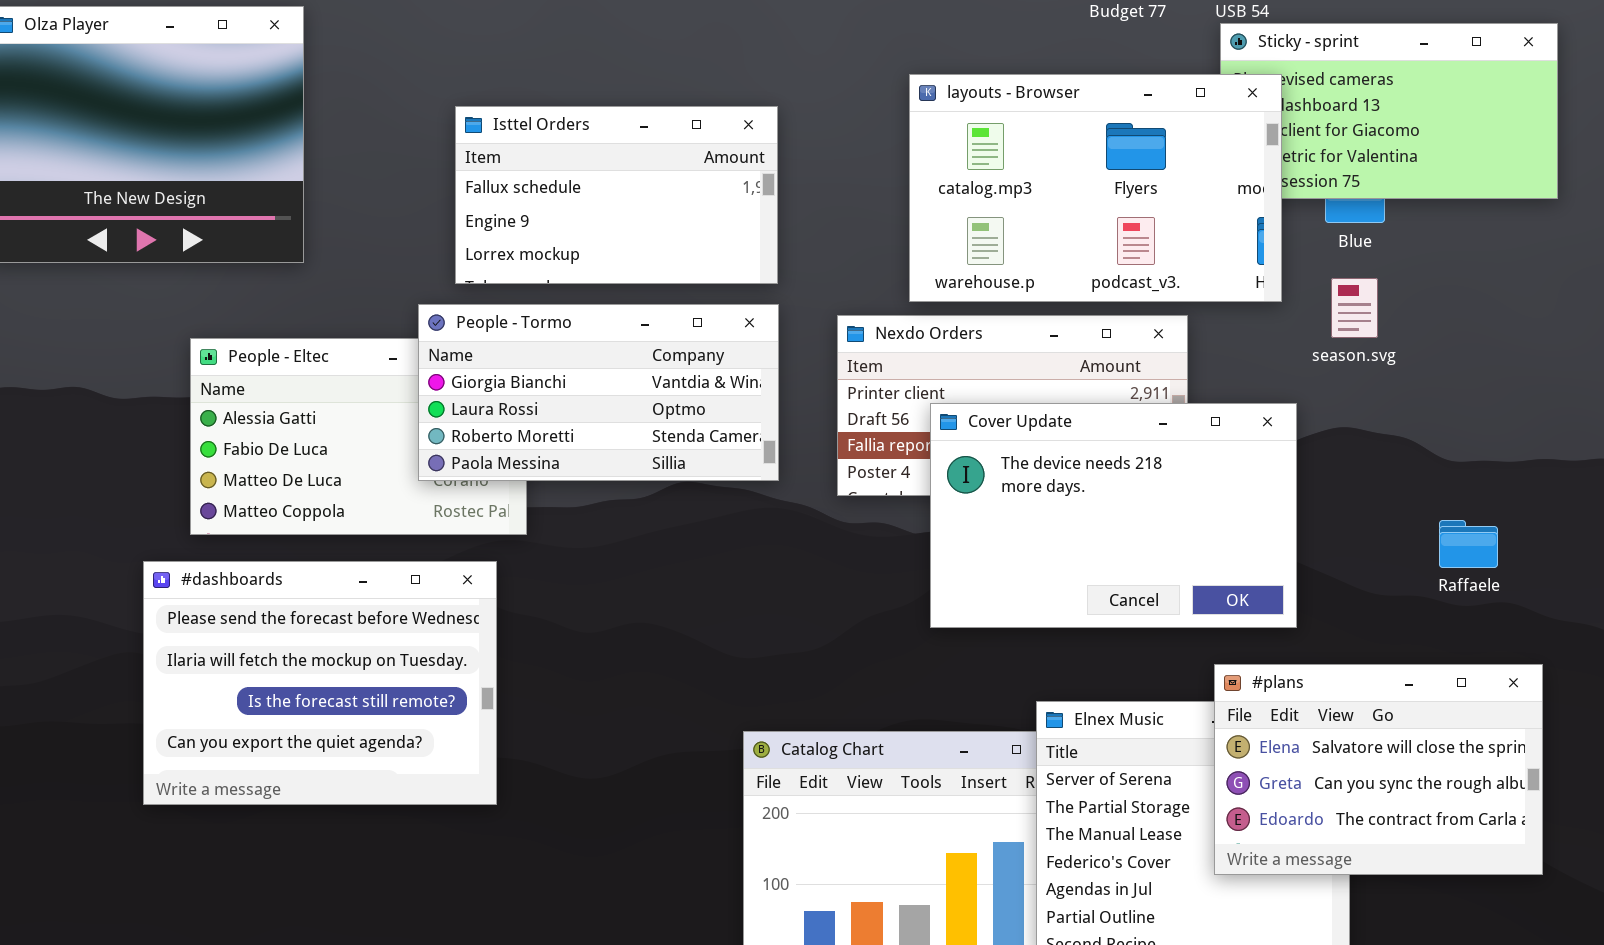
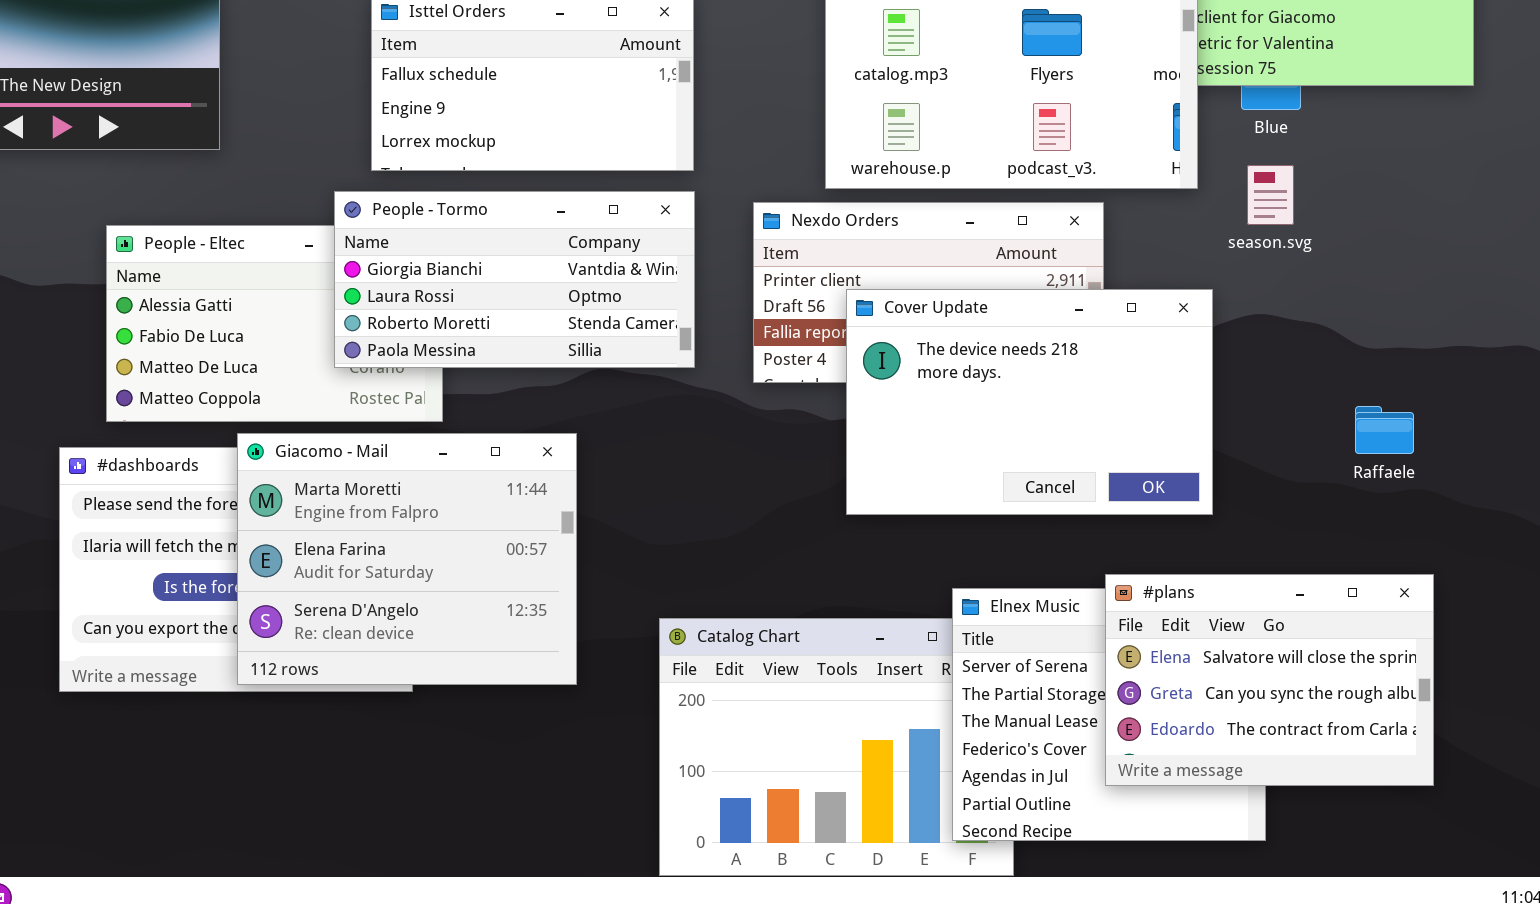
Giacomo - Mail: none -> [237,433,577,685], opened
#plans: [1214,664,1543,875] -> [1105,574,1434,786], moved

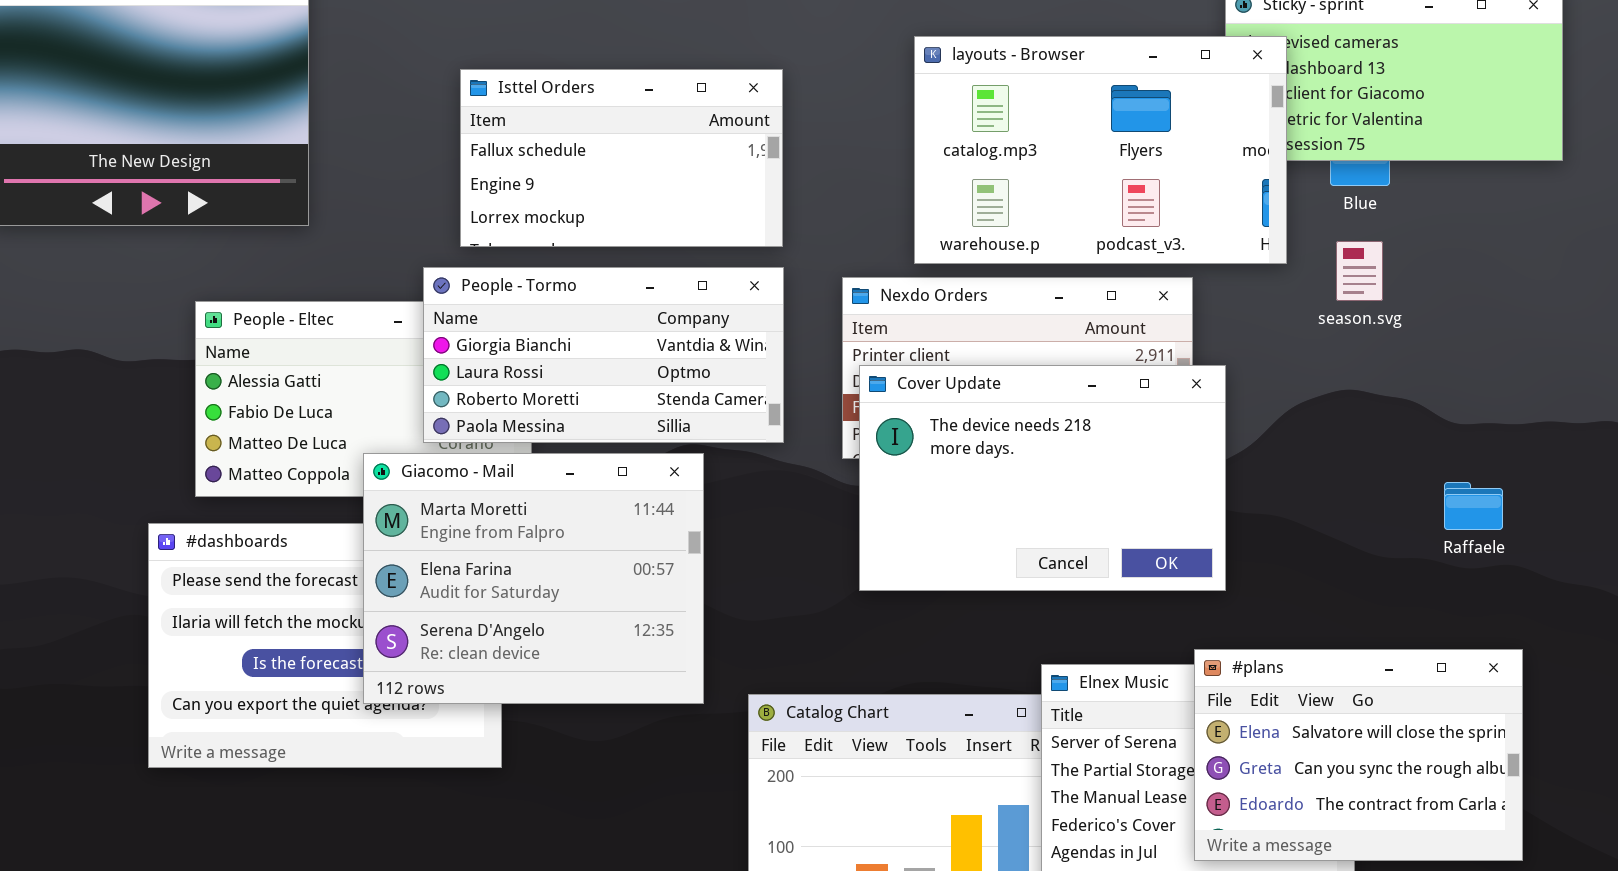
Cover Update: [846,289,1213,515] -> [859,365,1226,591], moved
Giacomo - Mail: [237,433,577,685] -> [363,453,704,704], moved

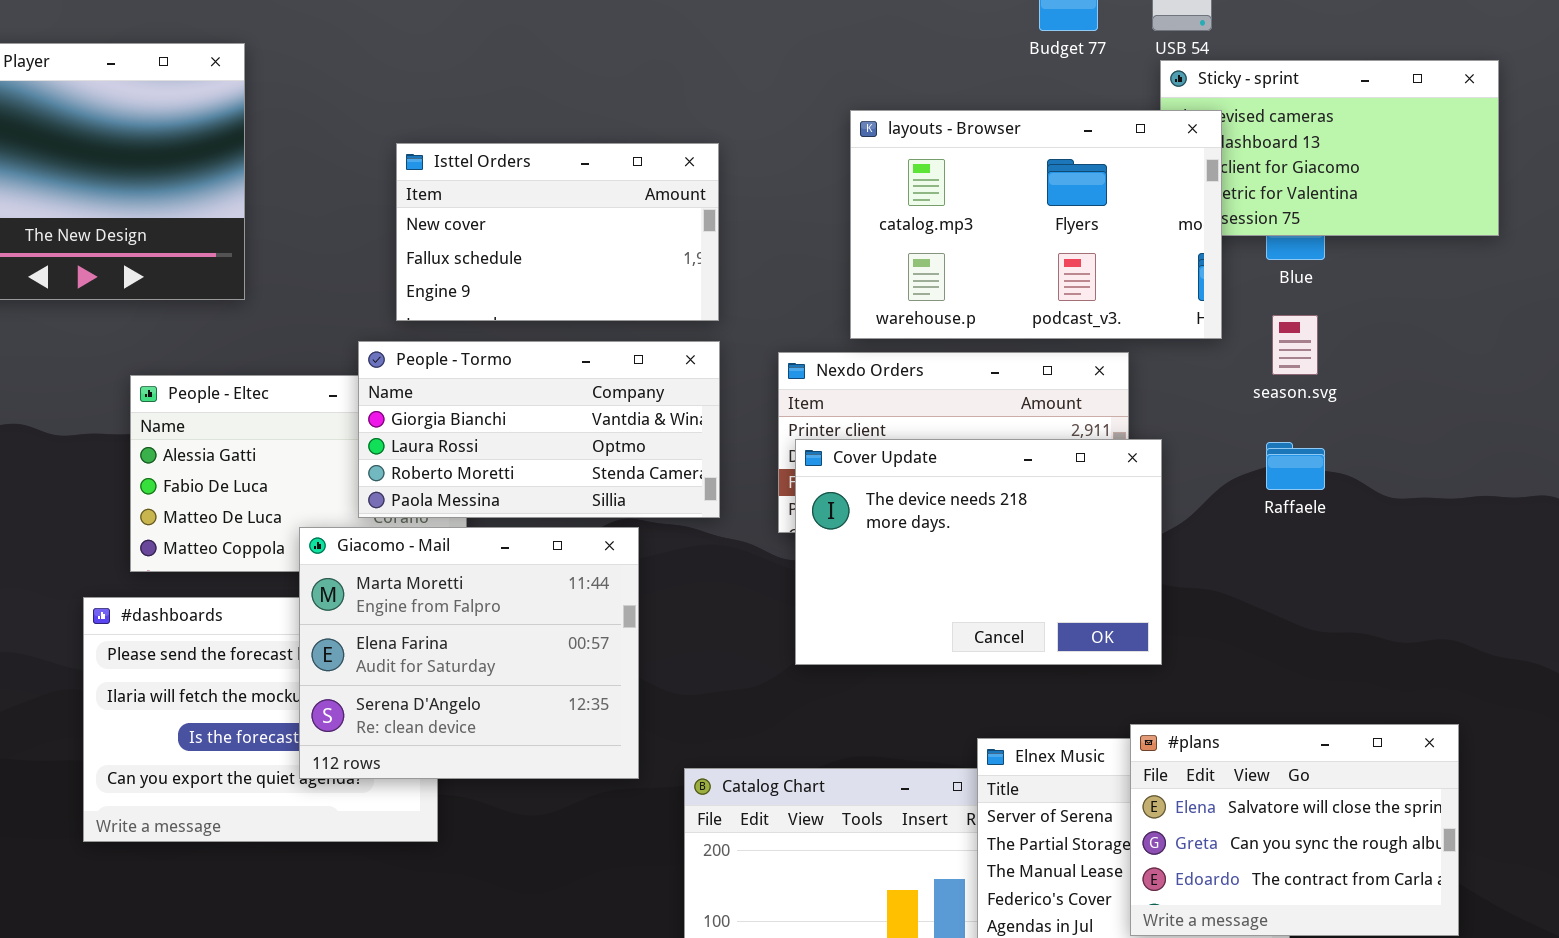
Isttel Orders: [460,69,783,247] -> [396,143,719,321], scrolled up 1 row
Raffaele: [1444,482,1503,530] -> [1266,442,1325,490], moved

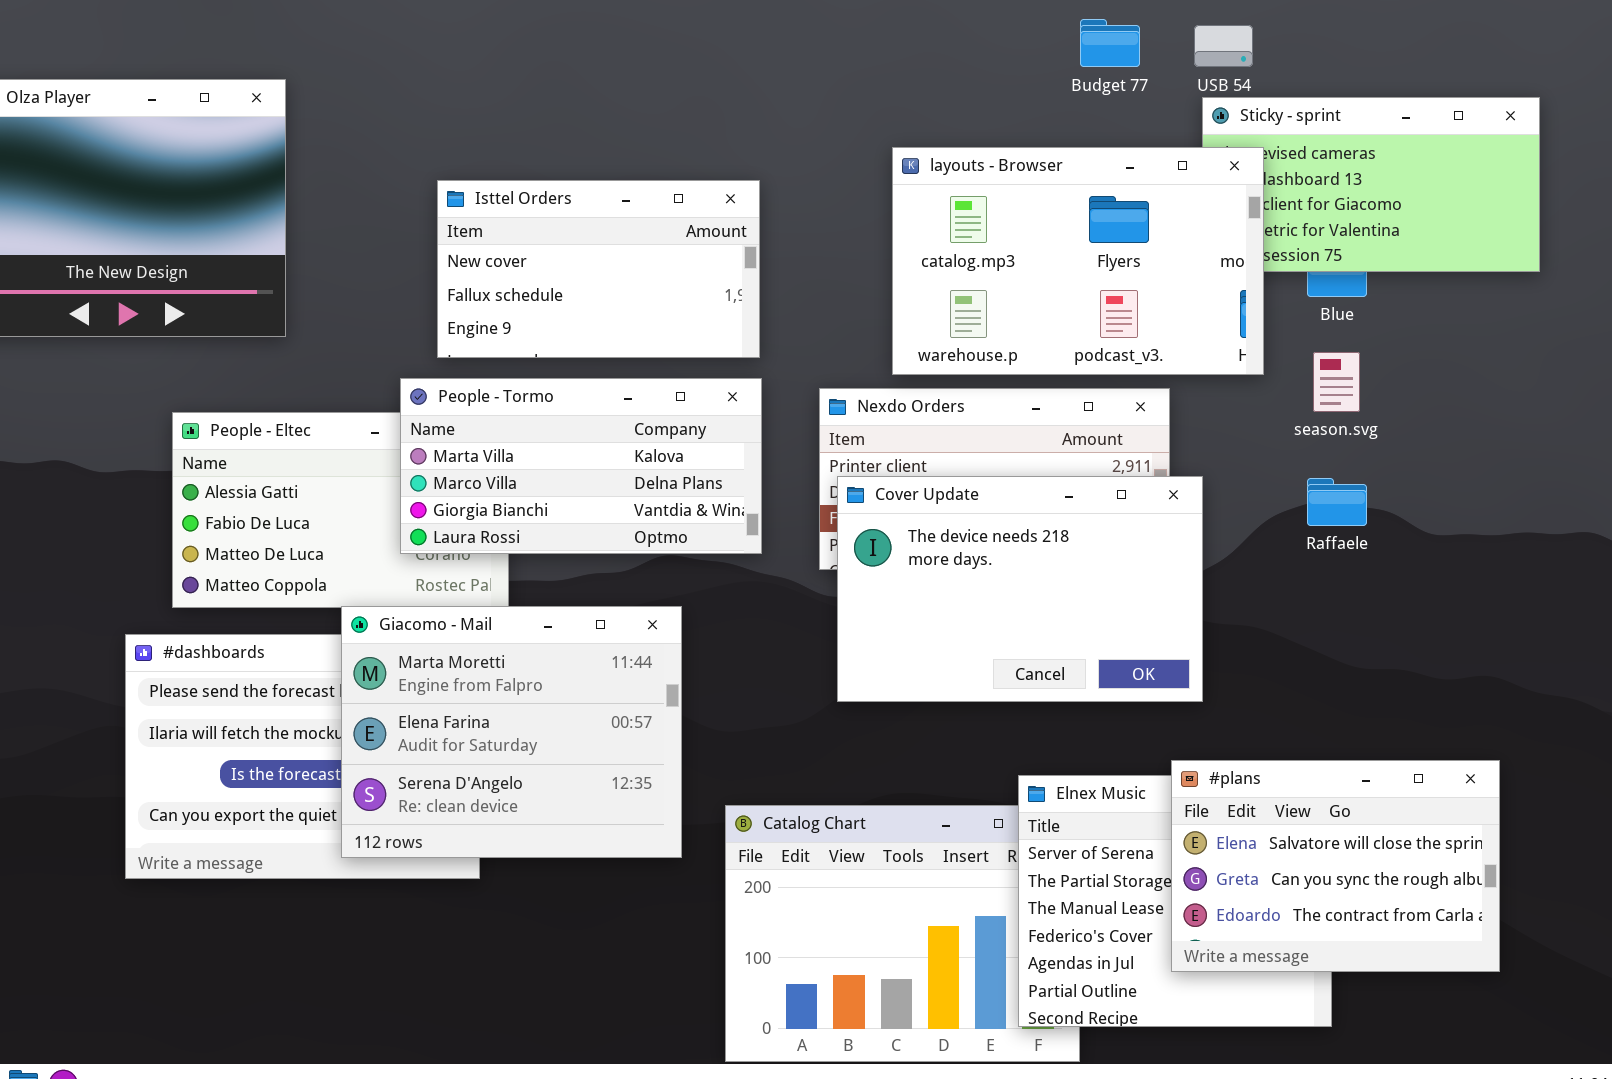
People - Tormo: [358,341,720,518] -> [400,378,762,554], scrolled up 2 rows
Giacomo - Mail: [299,527,639,779] -> [341,606,682,858], moved

